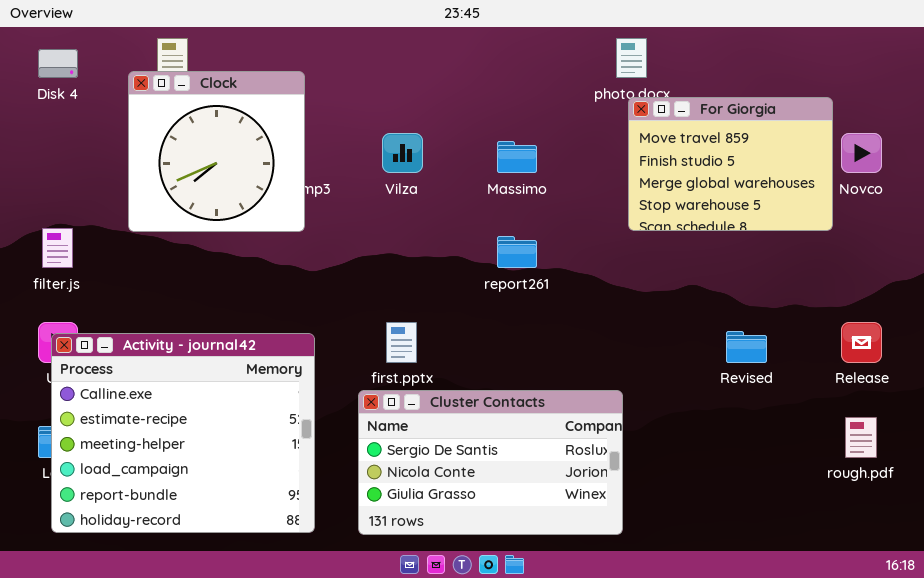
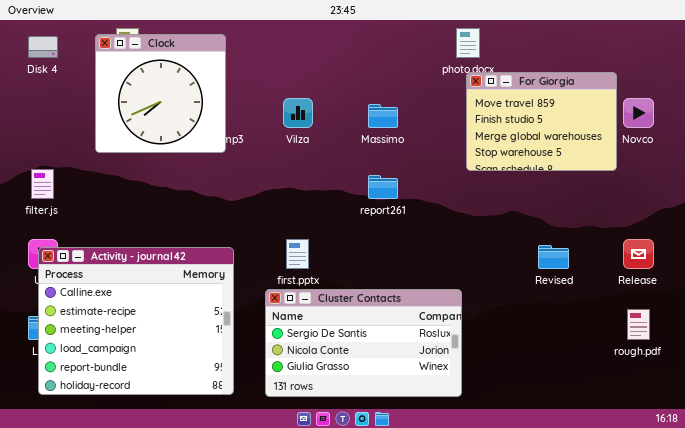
Clock: [128,71,305,232] -> [95,34,226,153], moved

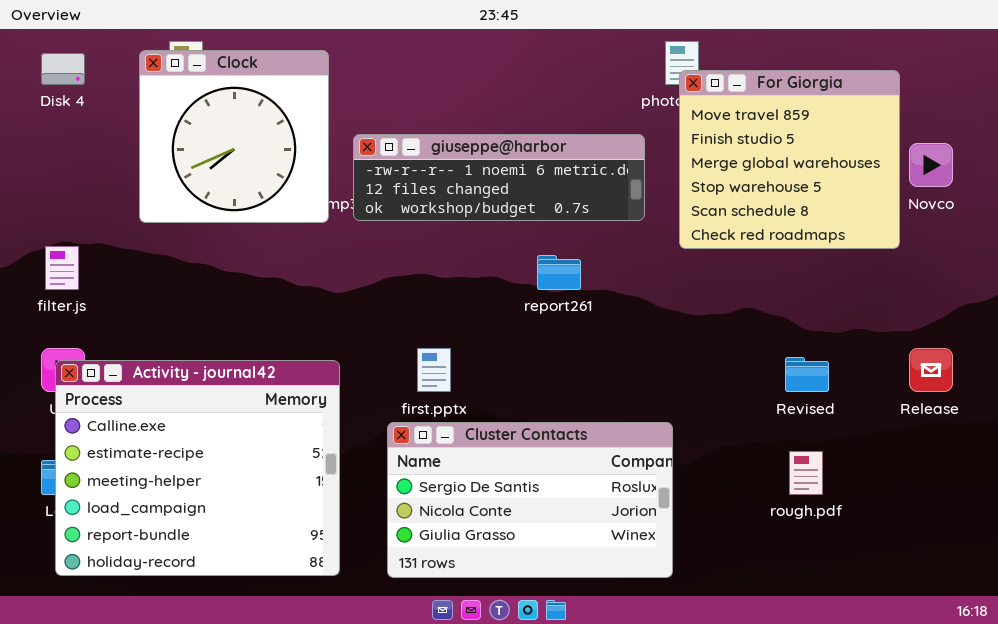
For Giorgia: [466,72,617,171] -> [679,70,900,249], resized
giuseppe@harbor: none -> [353,134,645,221], opened
rough.pdf: [627,309,650,340] -> [789,451,823,495], moved

